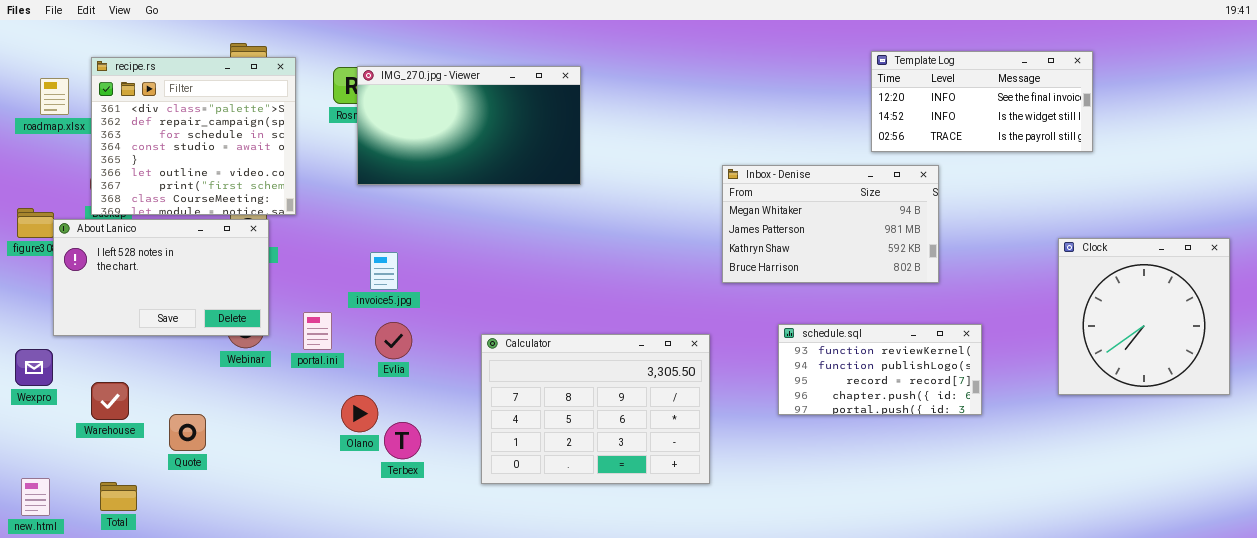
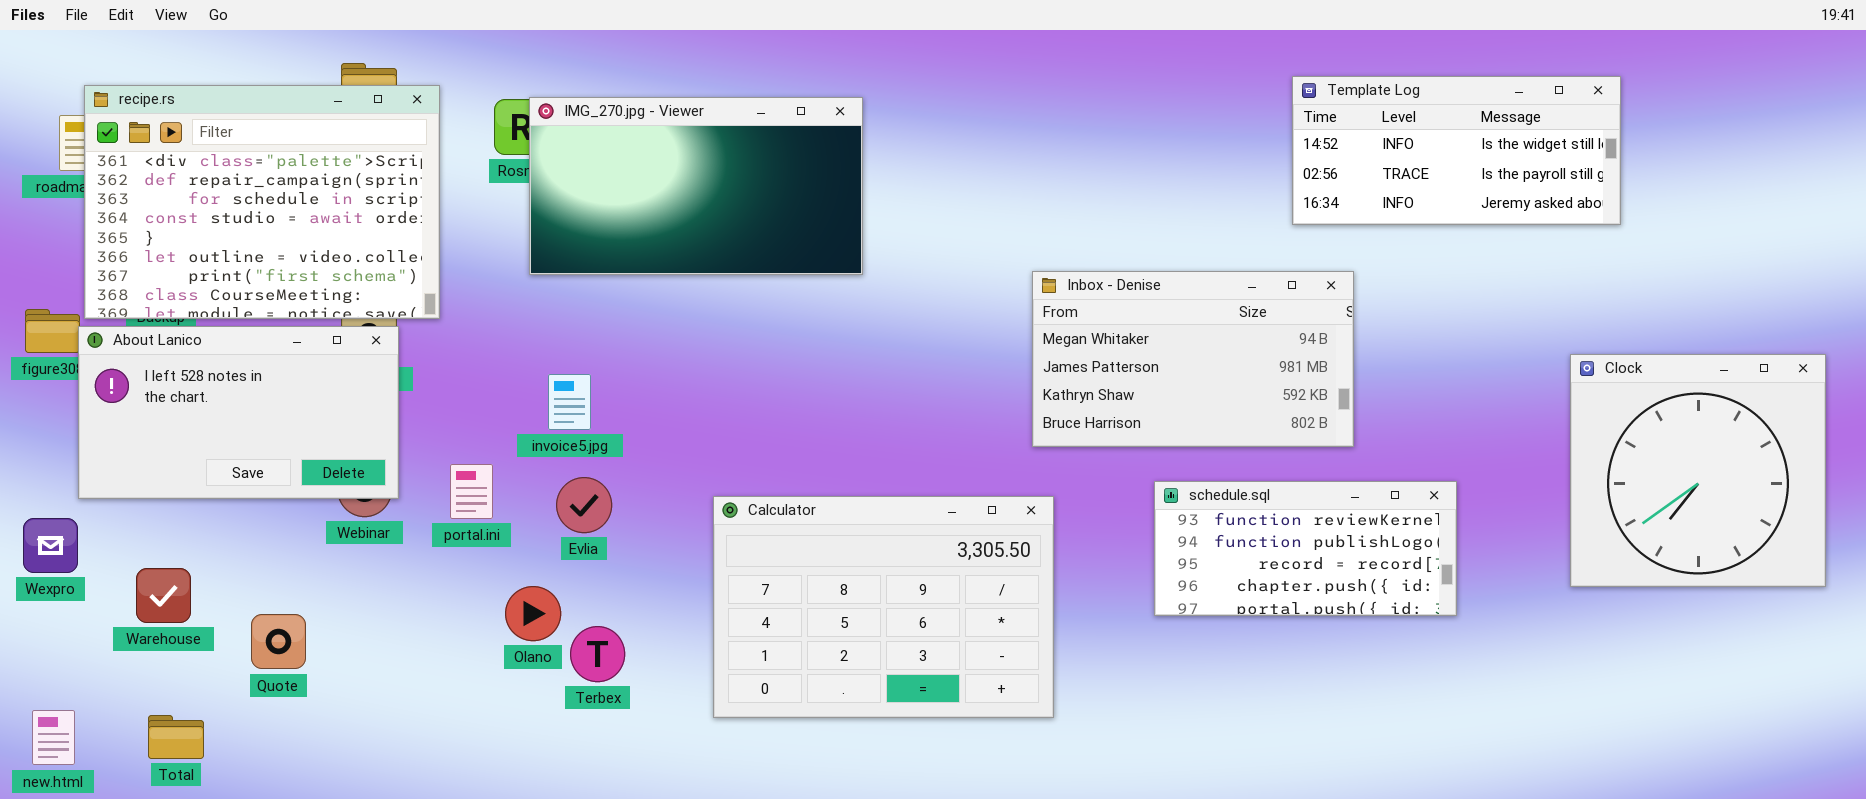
Template Log: [871,51,1093,152] -> [1292,76,1621,225], scrolled down 1 row
recipe.rs: [91,57,296,215] -> [84,85,440,319], resized
Inbox - Denise: [722,165,939,283] -> [1032,271,1354,447], moved

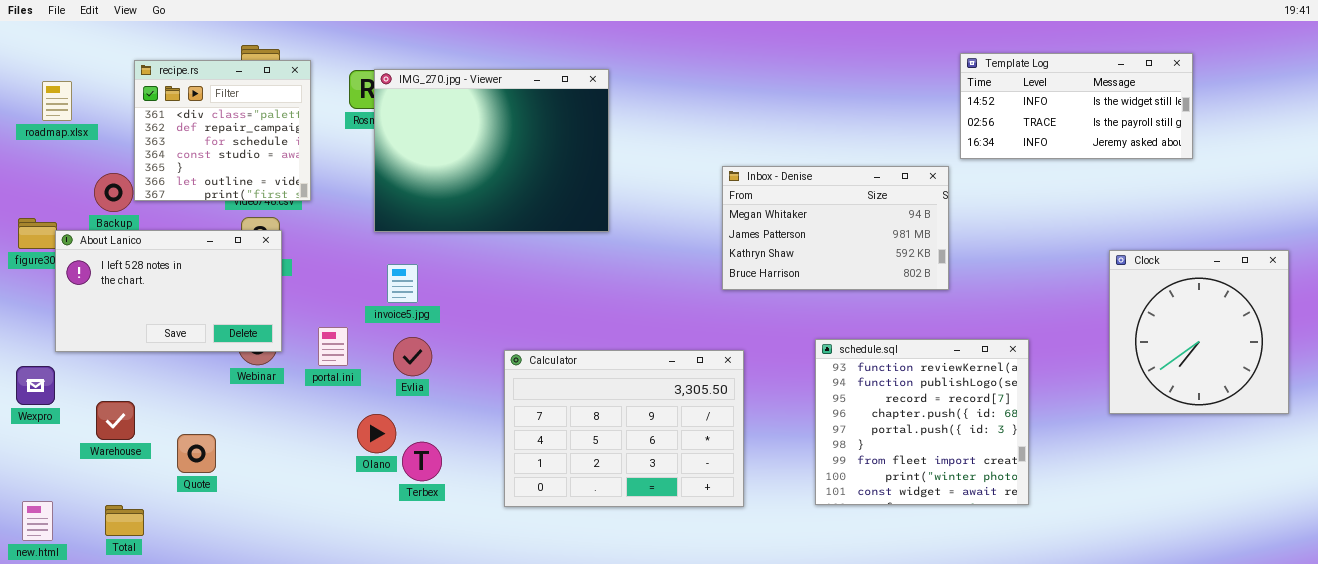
Template Log: [1292,76,1621,225] -> [960,53,1193,159], moved
recipe.rs: [84,85,440,319] -> [134,60,311,201], resized
IMG_270.jpg - Viewer: [529,97,863,275] -> [374,69,609,232], resized
Inbox - Denise: [1032,271,1354,447] -> [722,166,949,290], moved
schedule.sql: [1154,481,1457,616] -> [815,339,1029,505], resized

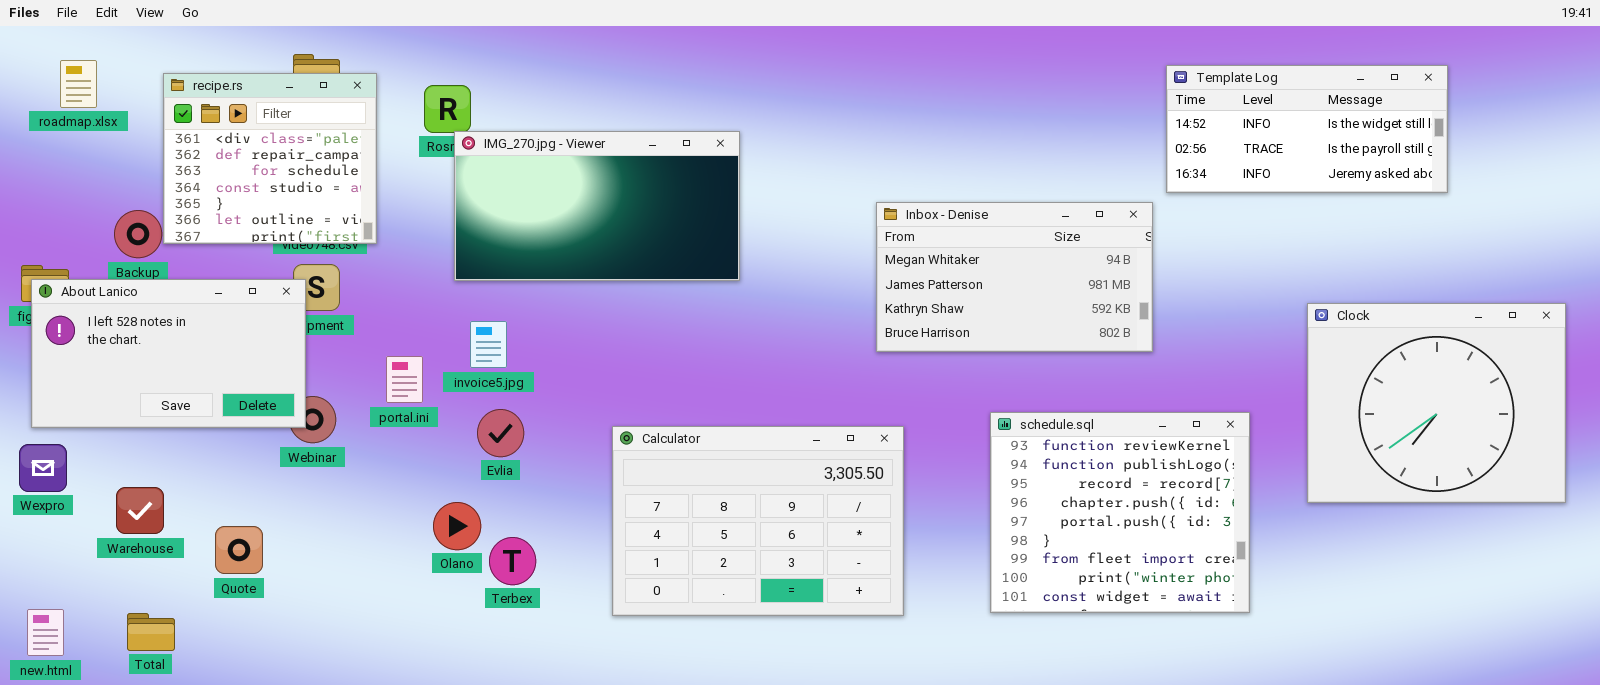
IMG_270.jpg - Viewer: [374,69,609,232] -> [454,131,740,281], resized
roadmap.xlsx: [42,81,72,121] -> [60,60,97,108], moved
About Lanico: [55,230,282,352] -> [31,279,306,428], moved
Clock: [1109,250,1289,414] -> [1307,303,1566,503], resized
portal.ini: [318,327,348,366] -> [386,356,423,403], moved

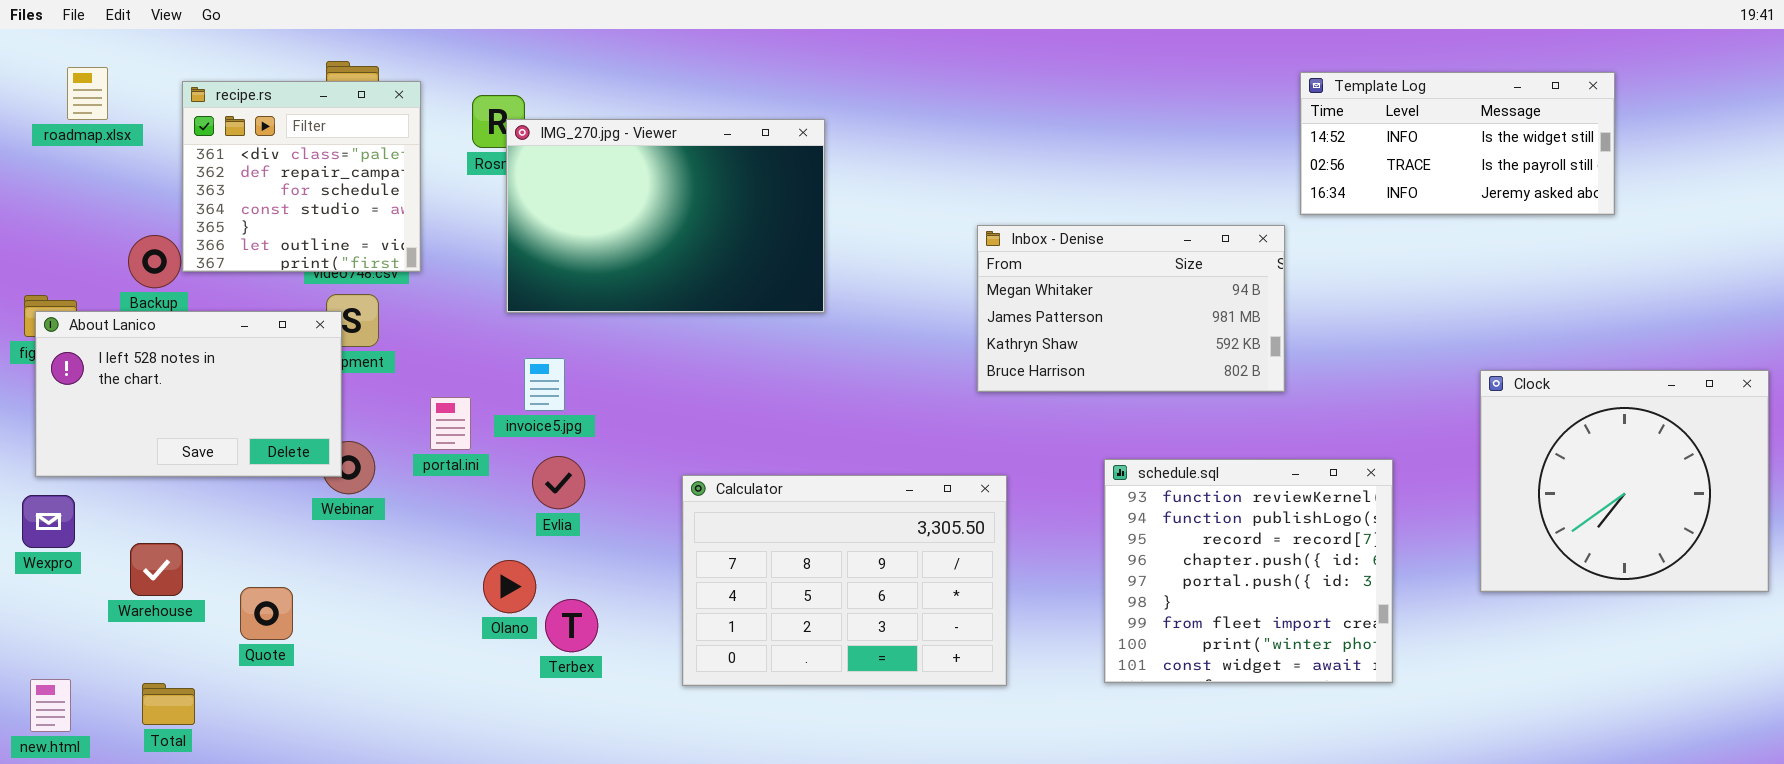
IMG_270.jpg - Viewer: [454,131,740,281] -> [506,119,825,313], resized
Clock: [1307,303,1566,503] -> [1480,370,1769,592], moved

